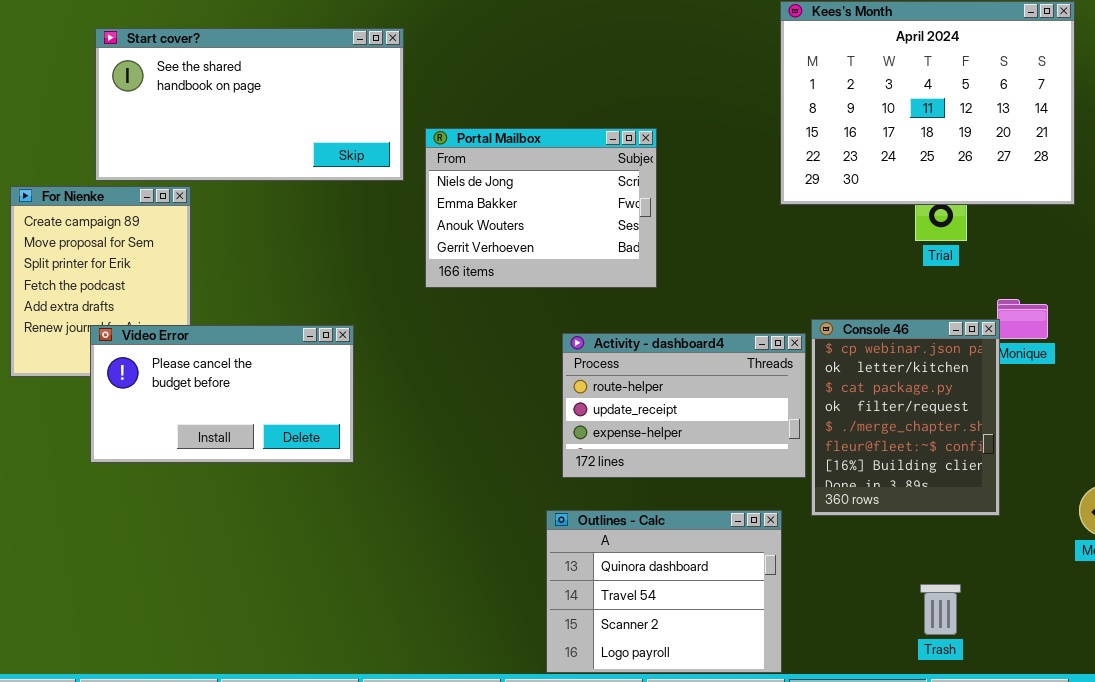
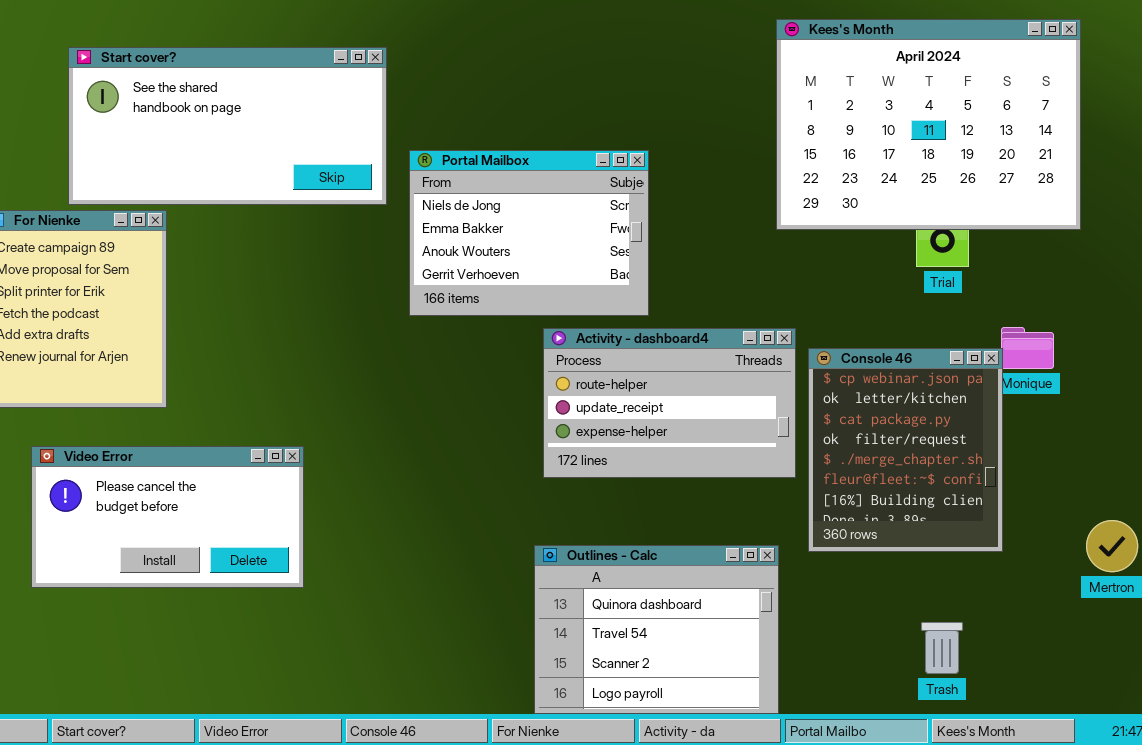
Video Error: [90,325,354,463] -> [31,446,304,588], moved
Activity - dashboard4: [562,333,806,478] -> [543,328,796,478], moved

